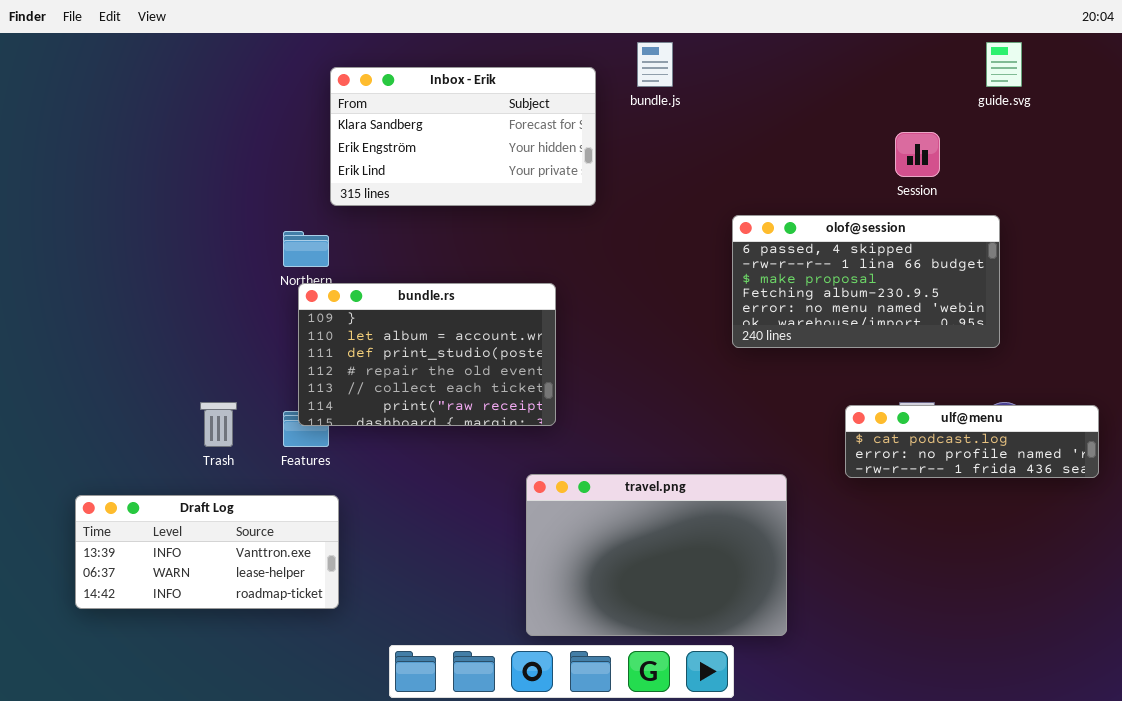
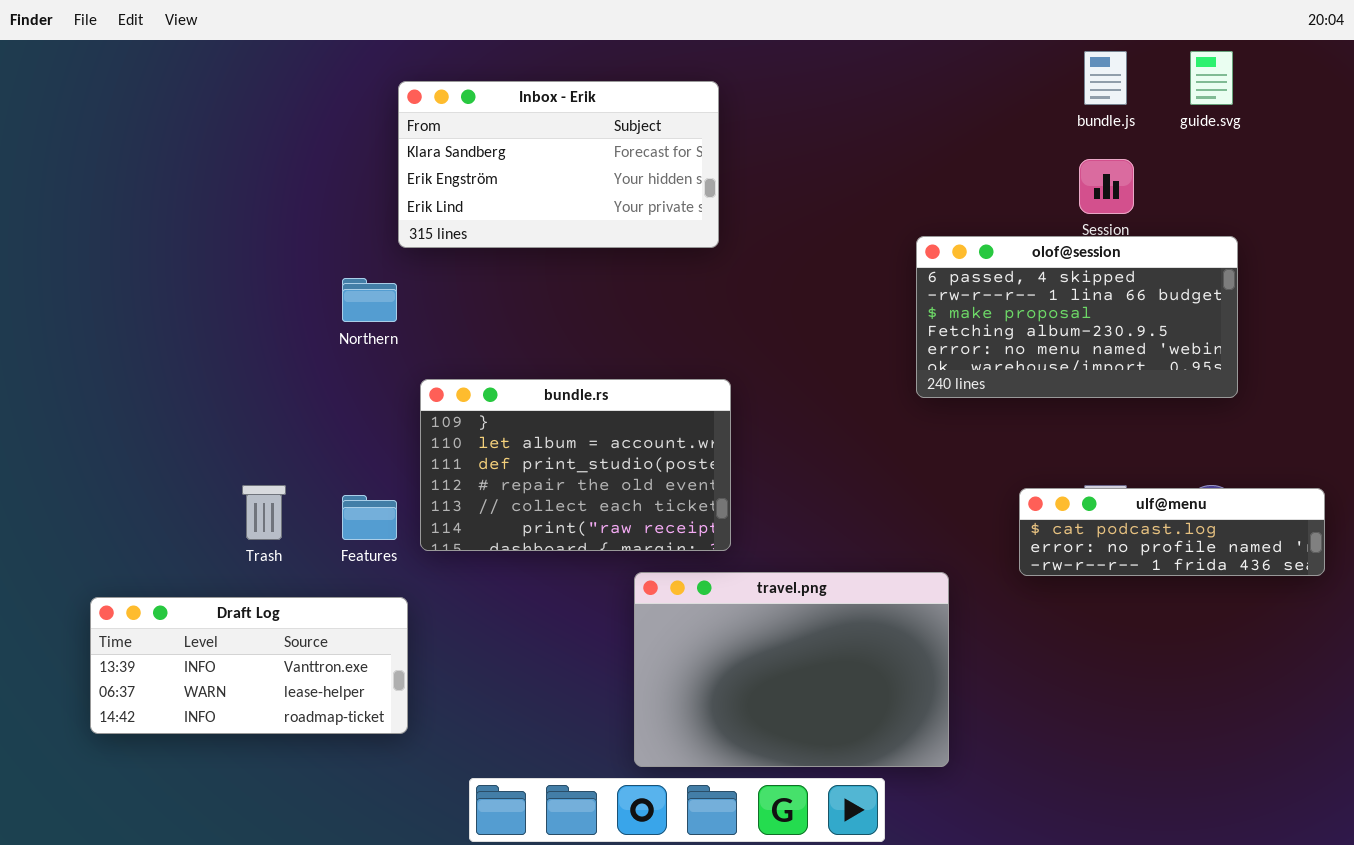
bundle.js: [637,42,673,87] -> [1084,51,1127,105], moved
olof@session: [732,215,1000,348] -> [916,236,1238,398], moved
bundle.rs: [298,283,556,426] -> [420,379,731,551], moved

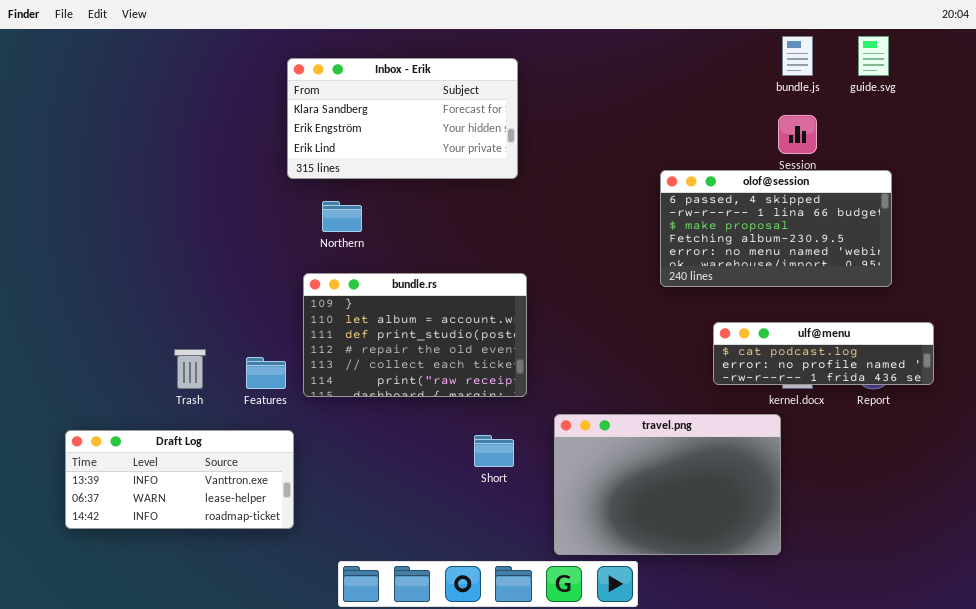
Northern: [342,278,397,322] -> [322,201,362,232], moved
ulf@menu: [1019,488,1325,576] -> [713,322,934,385], moved
travel.png: [634,572,949,767] -> [554,414,781,555], moved

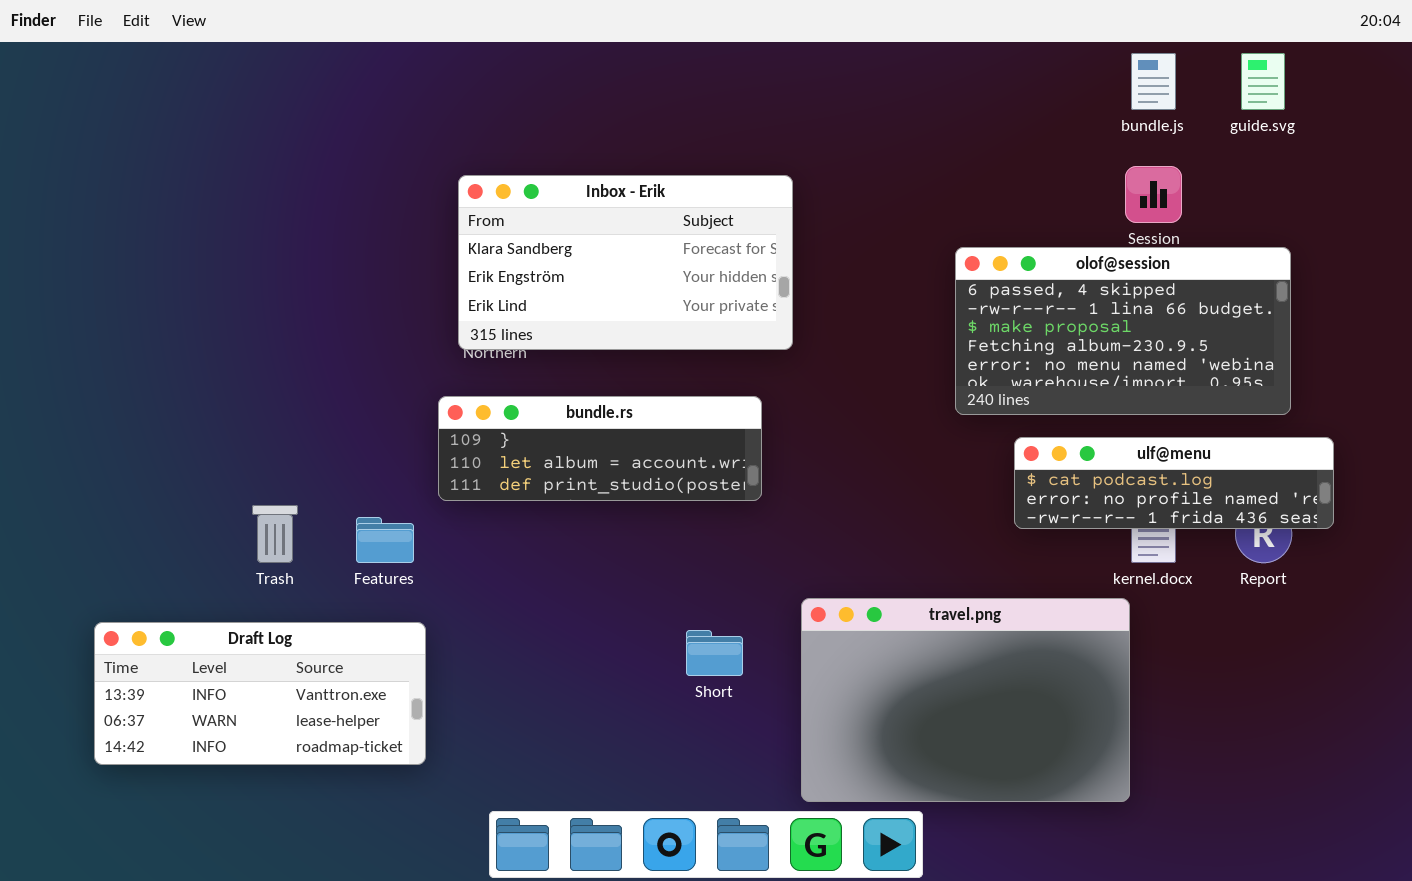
Inbox - Erik: [287,58,518,179] -> [458,175,793,350], moved
bundle.rs: [303,273,527,397] -> [438,396,762,501], resized
ulf@menu: [713,322,934,385] -> [1014,437,1334,529], moved

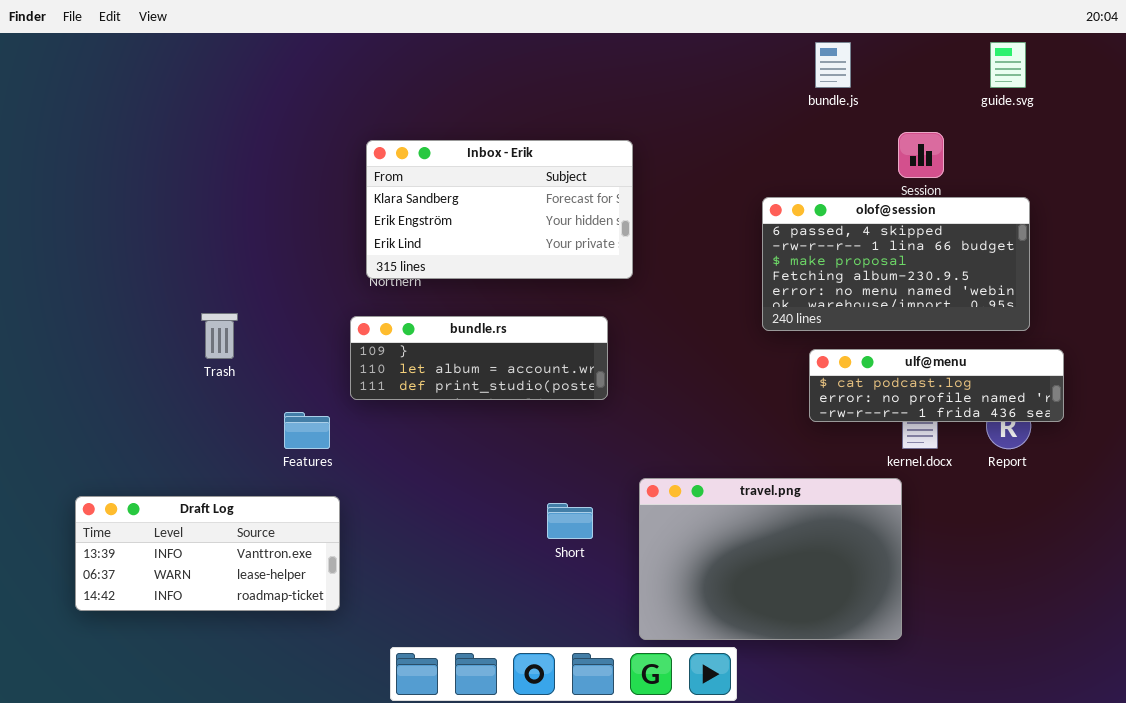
bundle.js: [1131,53,1176,110] -> [815,42,851,88], moved
Trash: [252,505,298,563] -> [201,313,238,359], moved

